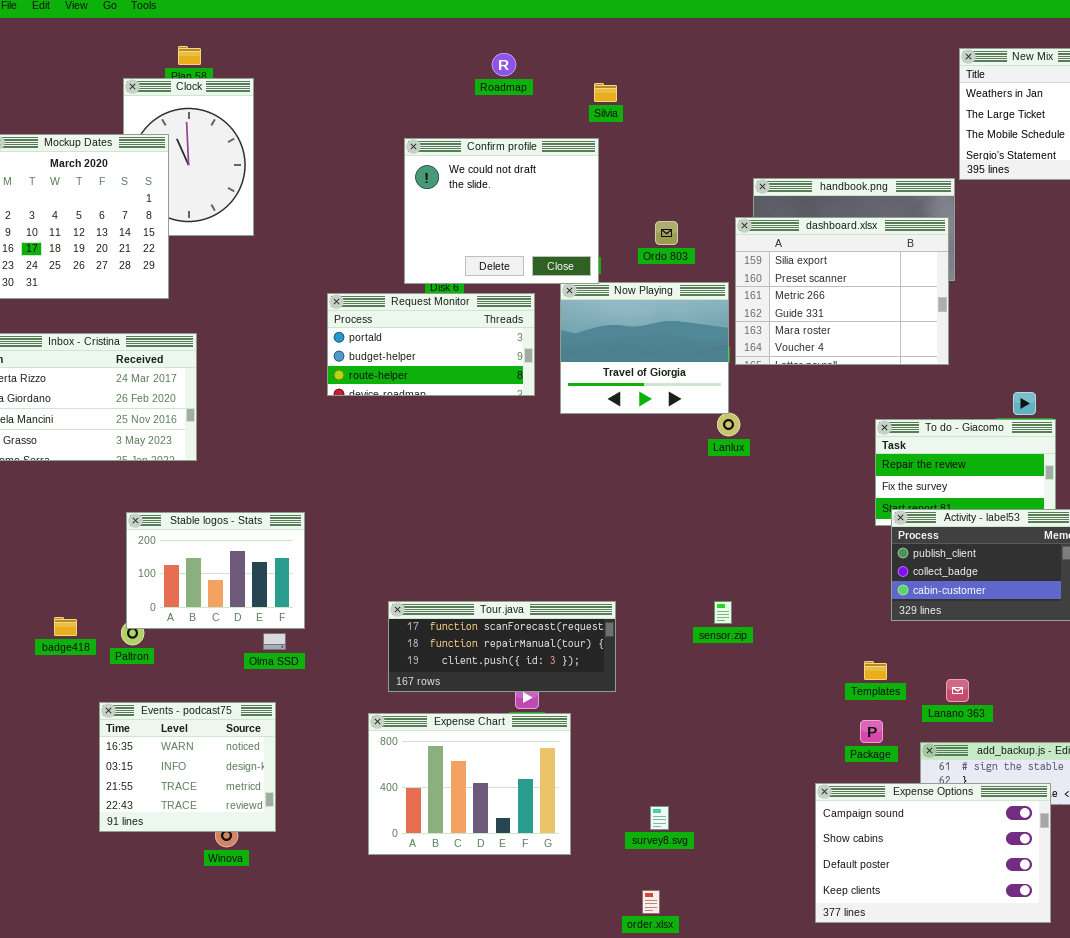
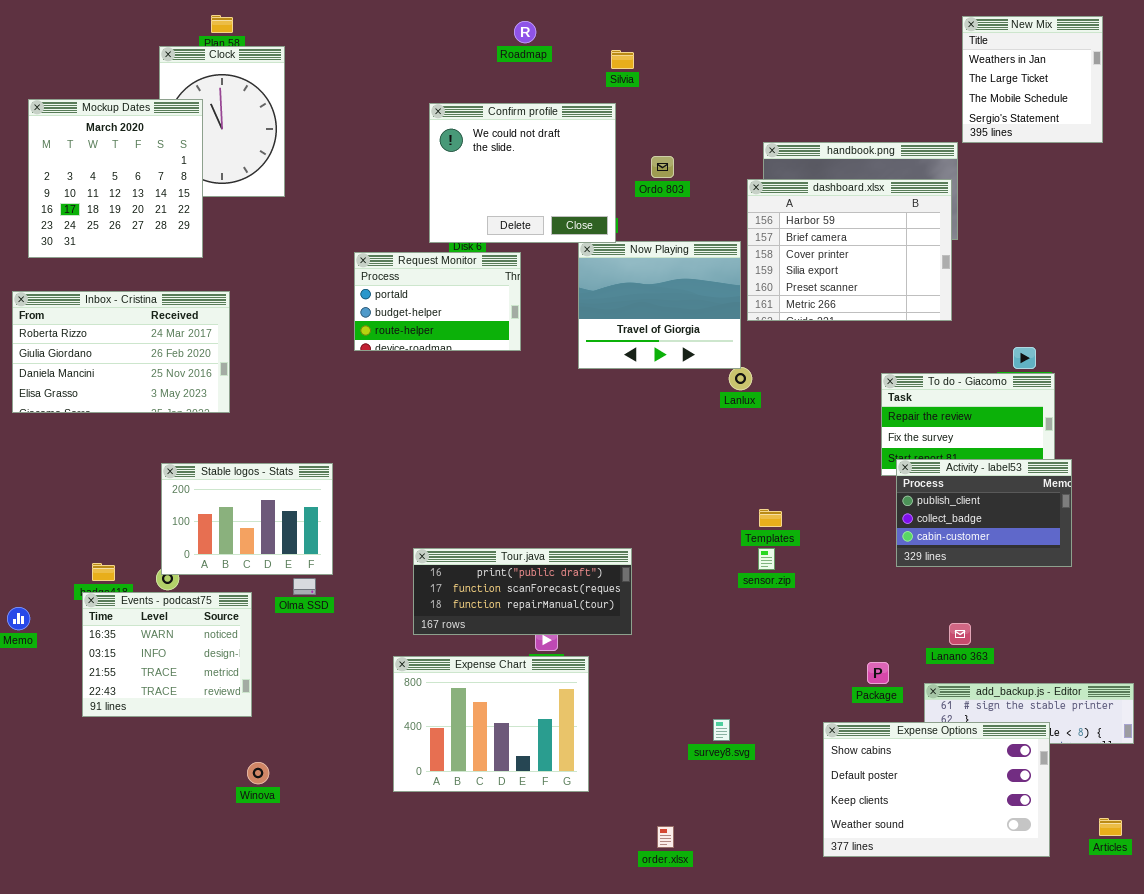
dashboard.xlsx: [735,217,949,365] -> [747,179,952,321], scrolled up 3 rows
Ordo 803: [655,221,678,245] -> [651,156,674,178], moved
Request Monitor: [327,293,535,396] -> [354,252,521,351], resized
Tour.java: [388,601,616,692] -> [413,548,632,635], scrolled up 1 row
sensor.zip: [714,601,732,624] -> [758,548,775,570], moved
Templates: [864,661,887,680] -> [759,509,782,527], moved
Events - podcast75: [99,702,276,832] -> [82,592,252,717], moved
Expense Options: [815,783,1051,923] -> [823,722,1050,857], scrolled down 1 row
survey8.svg: [650,806,669,830] -> [713,719,730,741], moved

